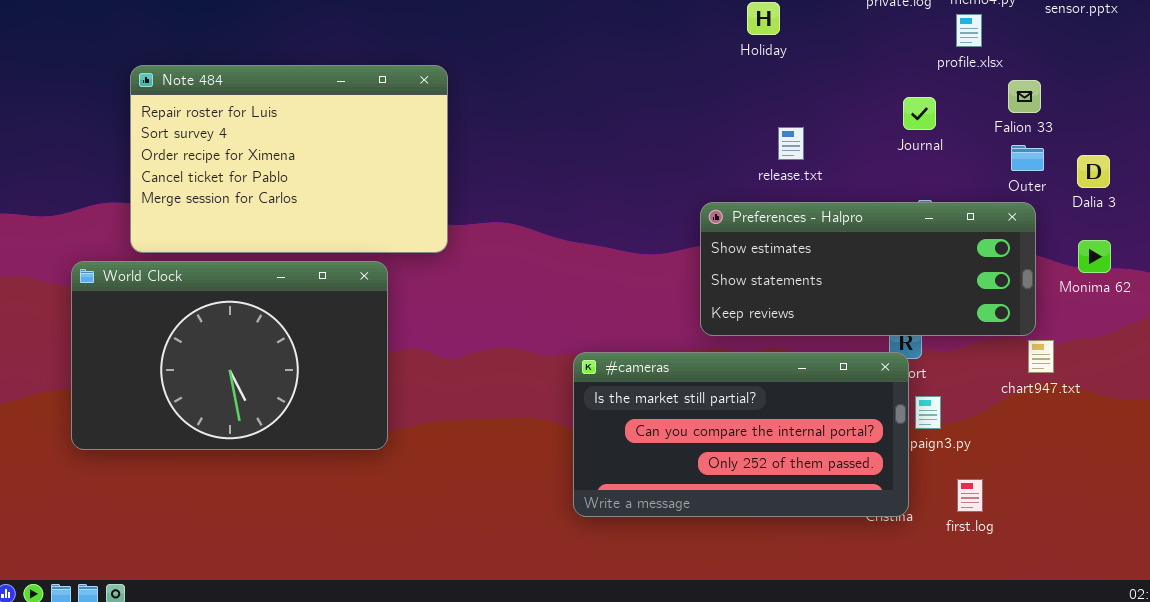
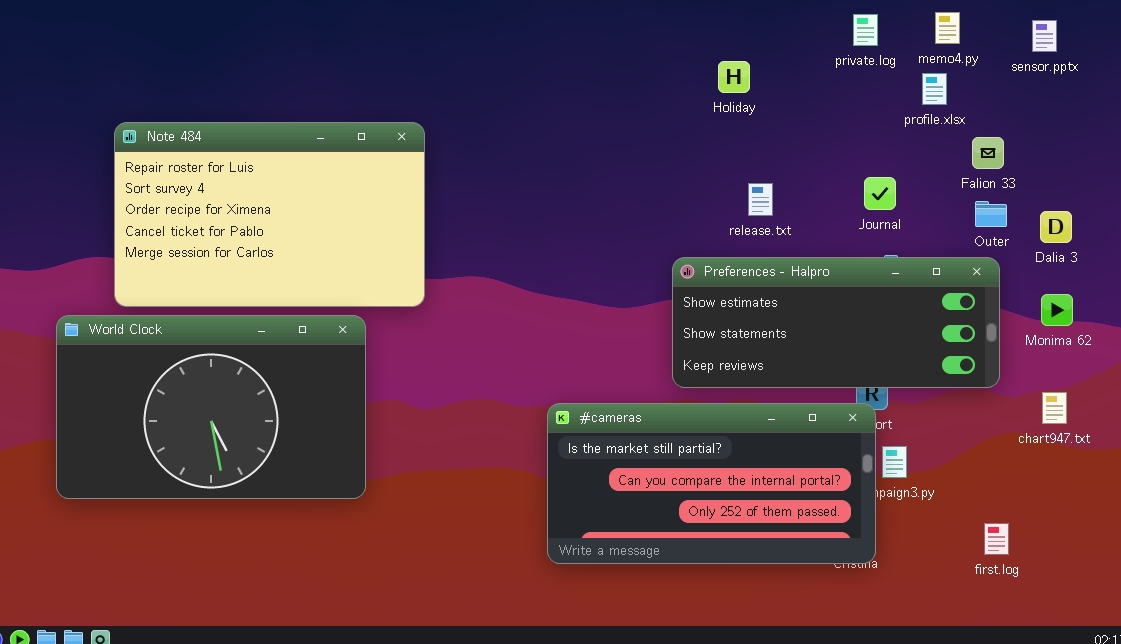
Journal: [903,97,936,130] -> [864,177,896,210], moved
chart947.txt: [1028,340,1054,373] -> [1042,392,1067,424], moved
first.log: [957,479,983,512] -> [984,523,1009,555], moved

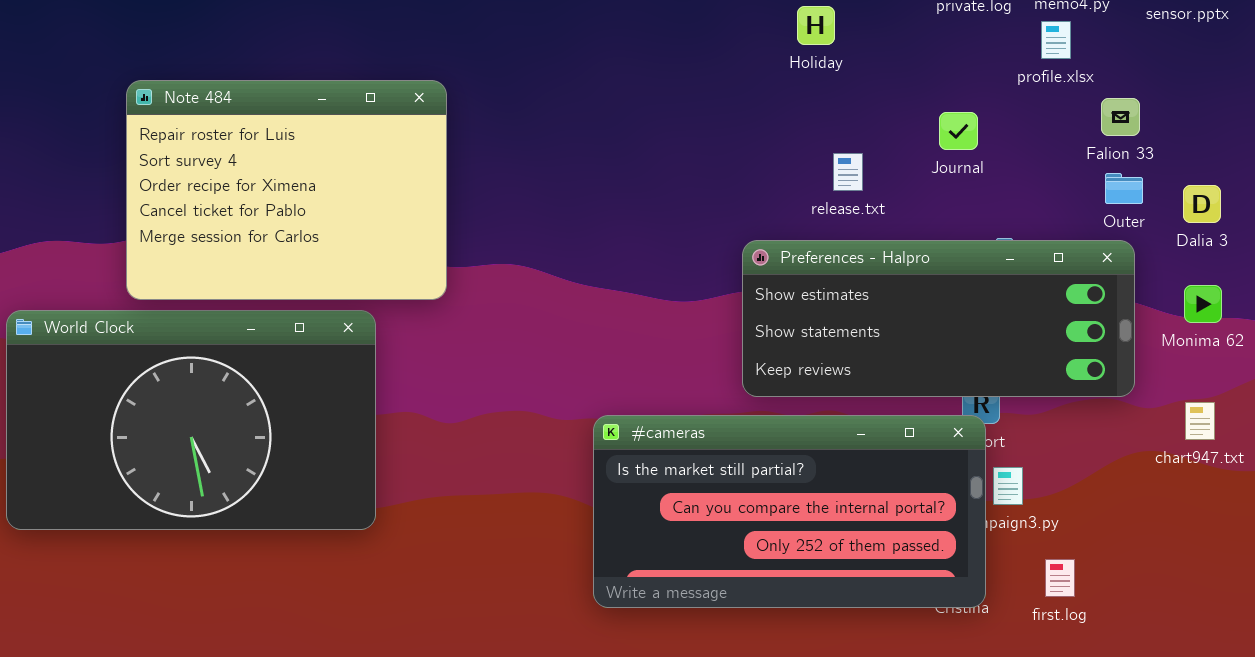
Note 484: [114,122,425,307] -> [126,80,447,300], resized
Journal: [864,177,896,210] -> [939,112,978,150], moved
first.log: [984,523,1009,555] -> [1045,559,1075,597], moved

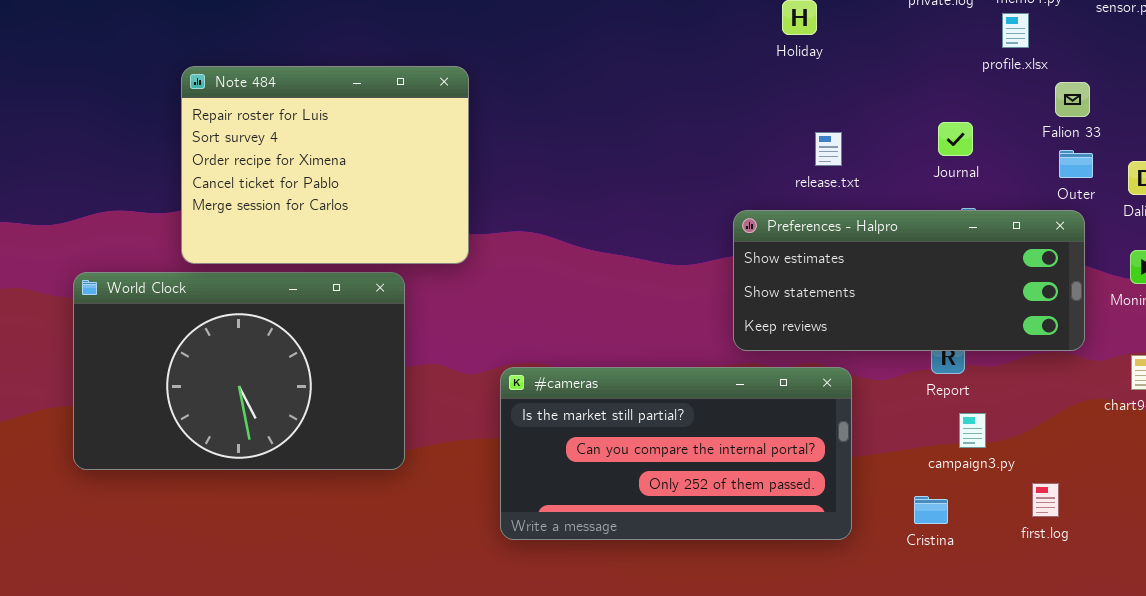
Journal: [939,112,978,150] -> [938,122,973,156], moved
#cameras: [593,415,986,608] -> [500,367,852,540], moved
first.log: [1045,559,1075,597] -> [1032,483,1059,517], moved

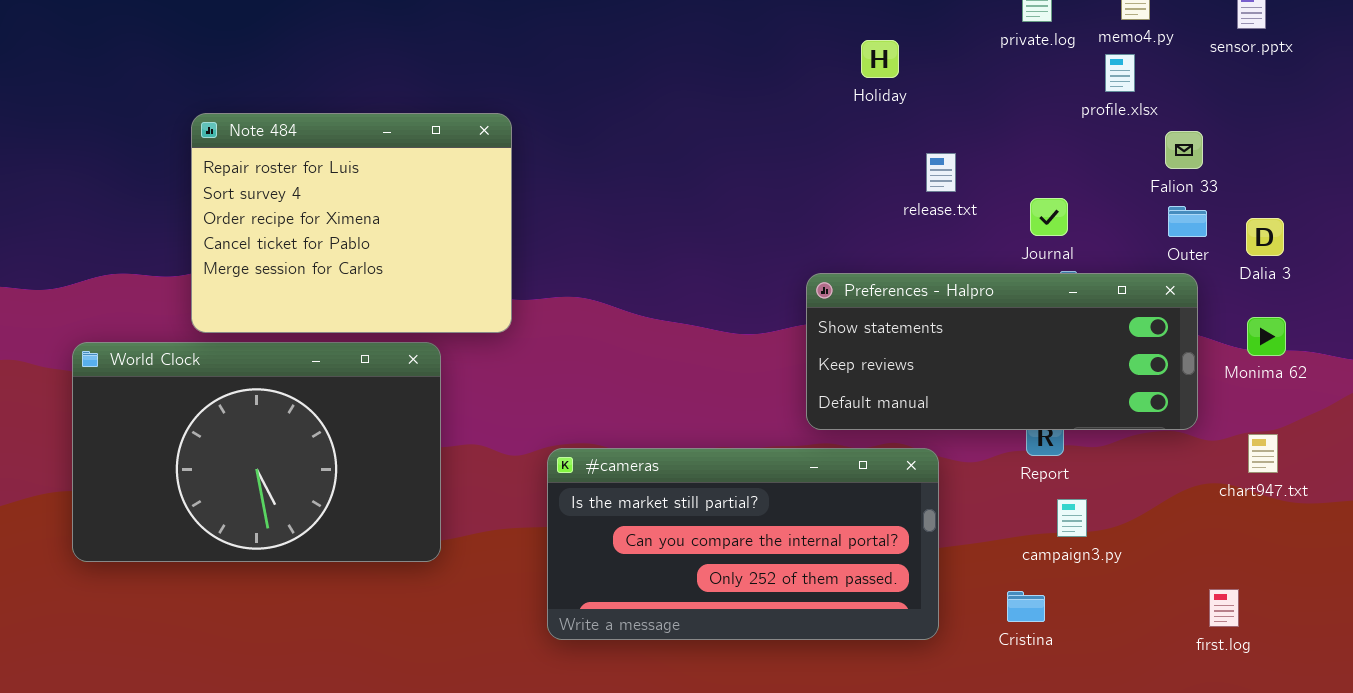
Journal: [938,122,973,156] -> [1030,198,1068,236], moved
release.txt: [815,132,842,166] -> [926,153,956,192], moved
Preferences - Halpro: [733,210,1085,351] -> [806,273,1198,430], scrolled down 1 row
first.log: [1032,483,1059,517] -> [1209,589,1239,627], moved

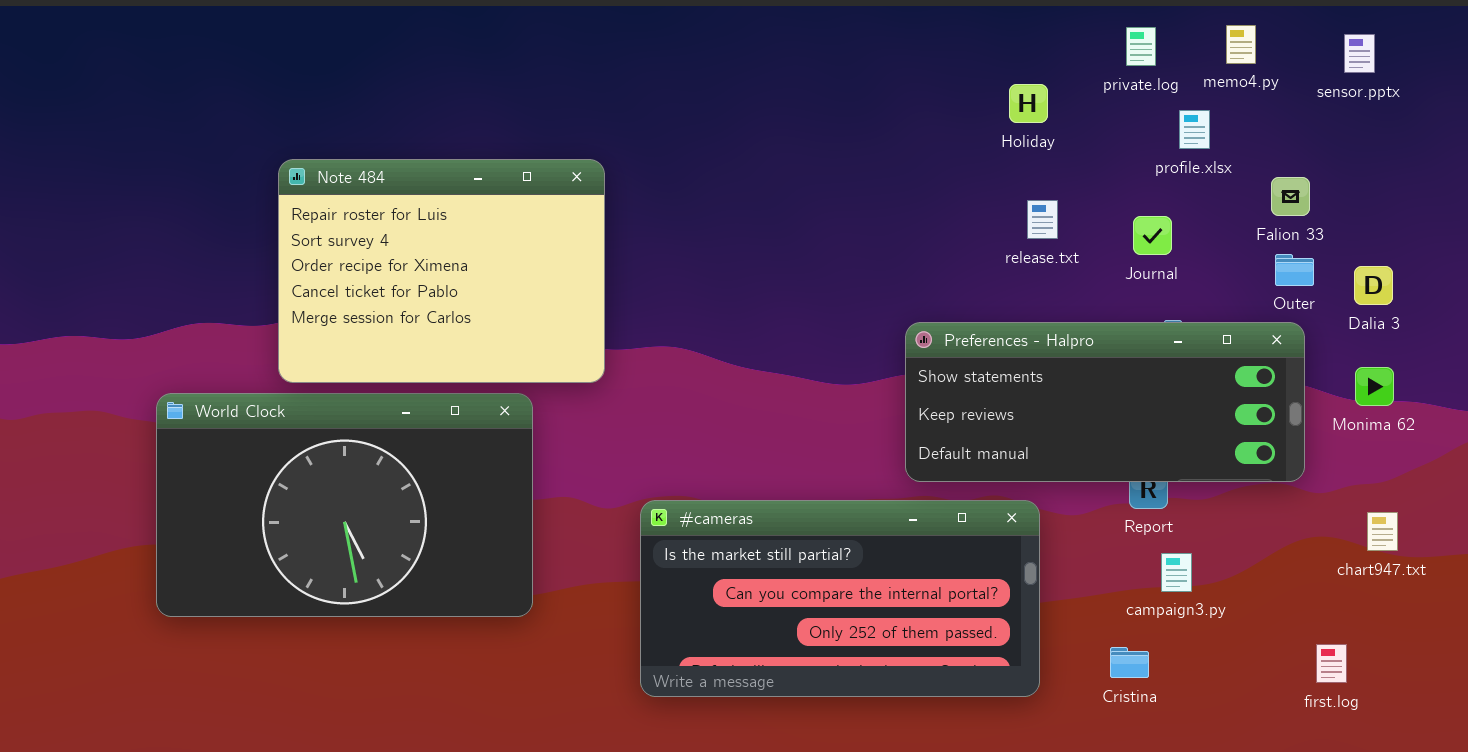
Holiday: [861,40,899,78] -> [1009,84,1048,123], moved
profile.xlsx: [1105,54,1135,92] -> [1179,110,1210,149], moved
Journal: [1030,198,1068,236] -> [1133,216,1172,255], moved
chart947.txt: [1248,434,1278,473] -> [1367,512,1398,551], moved

